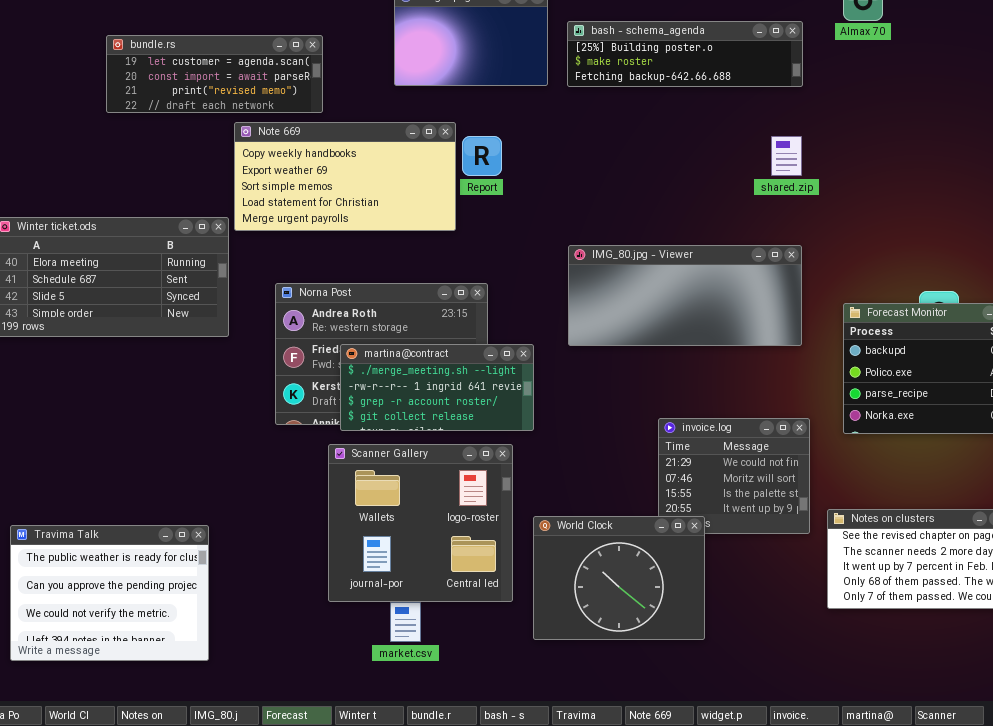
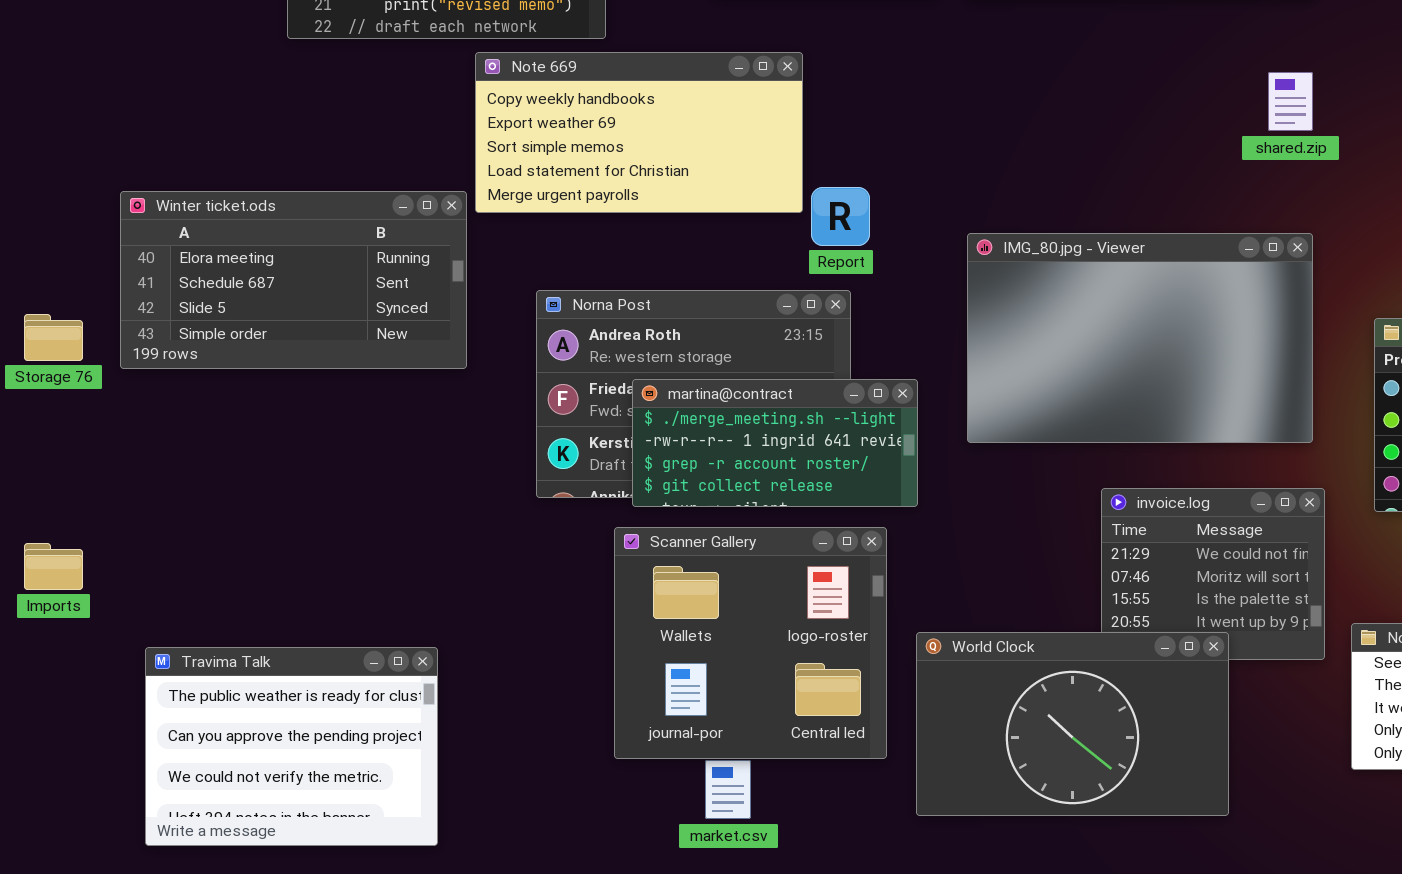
Report: [462,136,502,176] -> [811,187,870,246], moved
IMG_80.jpg - Viewer: [568,245,802,346] -> [967,233,1313,443], resized
World Clock: [533,516,705,640] -> [916,632,1229,816], resized

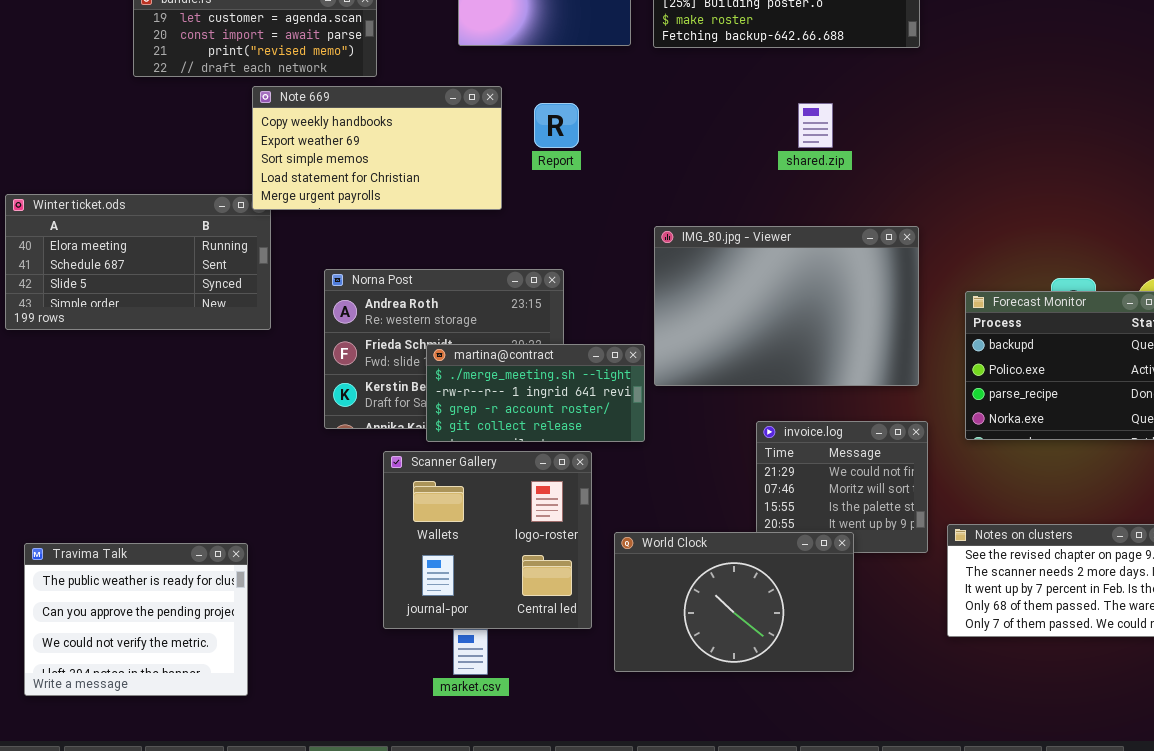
Note 669: [475,52,803,213] -> [252,86,502,210], moved
shared.zip: [1268,72,1313,131] -> [798,103,833,148], moved
Report: [811,187,870,246] -> [534,103,579,148], moved
martina@contract: [632,379,918,507] -> [426,344,645,442], moved

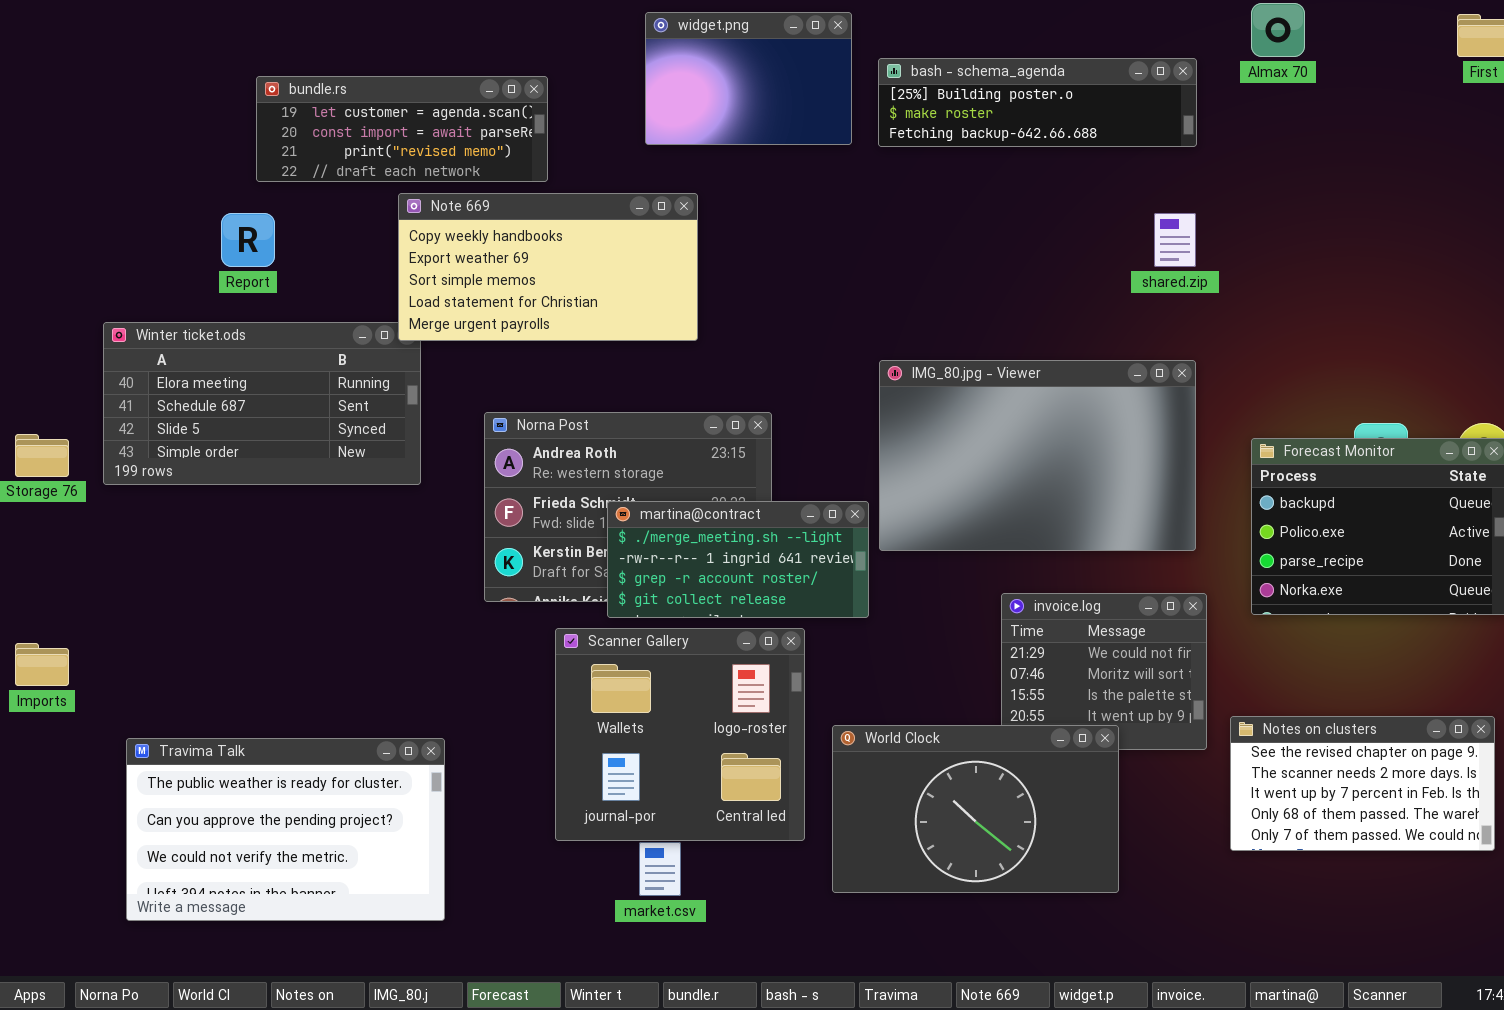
Report: [534,103,579,148] -> [221,213,275,267], moved
shared.zip: [798,103,833,148] -> [1154,213,1196,267], moved
Travima Talk: [24,543,248,696] -> [126,738,445,921], resized

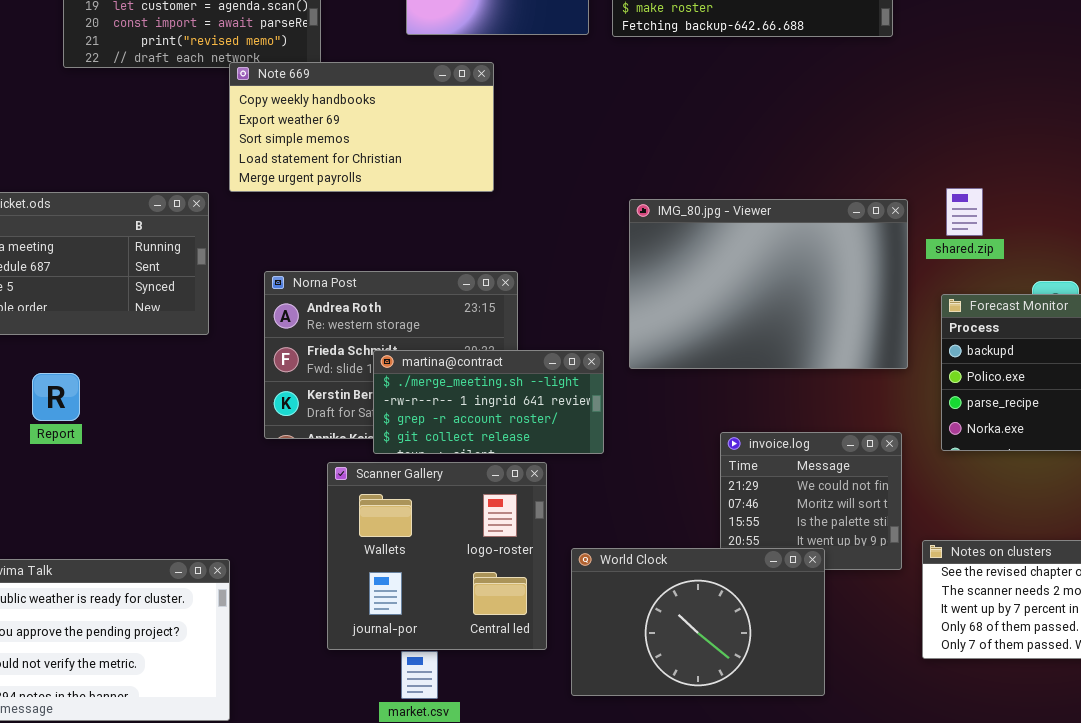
Note 669: [398,193,698,341] -> [229,62,494,192], moved
Report: [221,213,275,267] -> [32,373,80,421], moved
shared.zip: [1154,213,1196,267] -> [946,188,983,236], moved
IMG_80.jpg - Viewer: [879,360,1196,551] -> [629,199,908,369], moved

